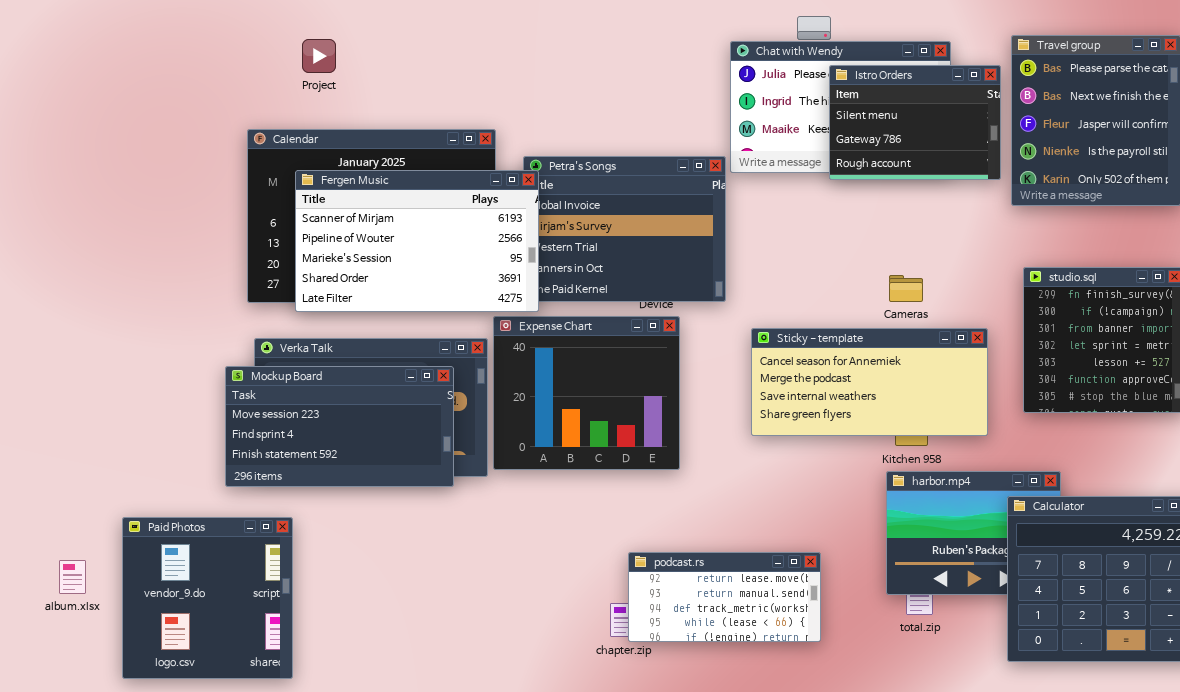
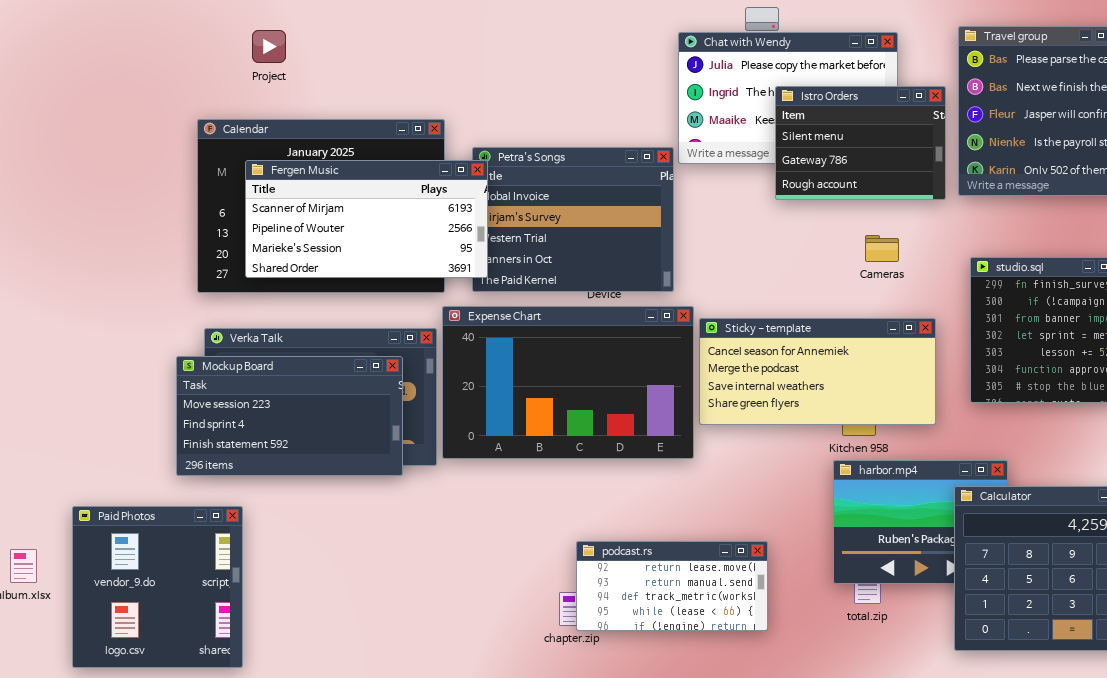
Istro Orders: [829,65,1001,180] -> [775,86,946,200], moved
Fergen Music: [295,170,539,312] -> [245,160,488,278], resized
Cameras: [889,275,923,302] -> [865,235,899,262], moved
Expense Chart: [493,316,680,470] -> [442,306,694,459], resized

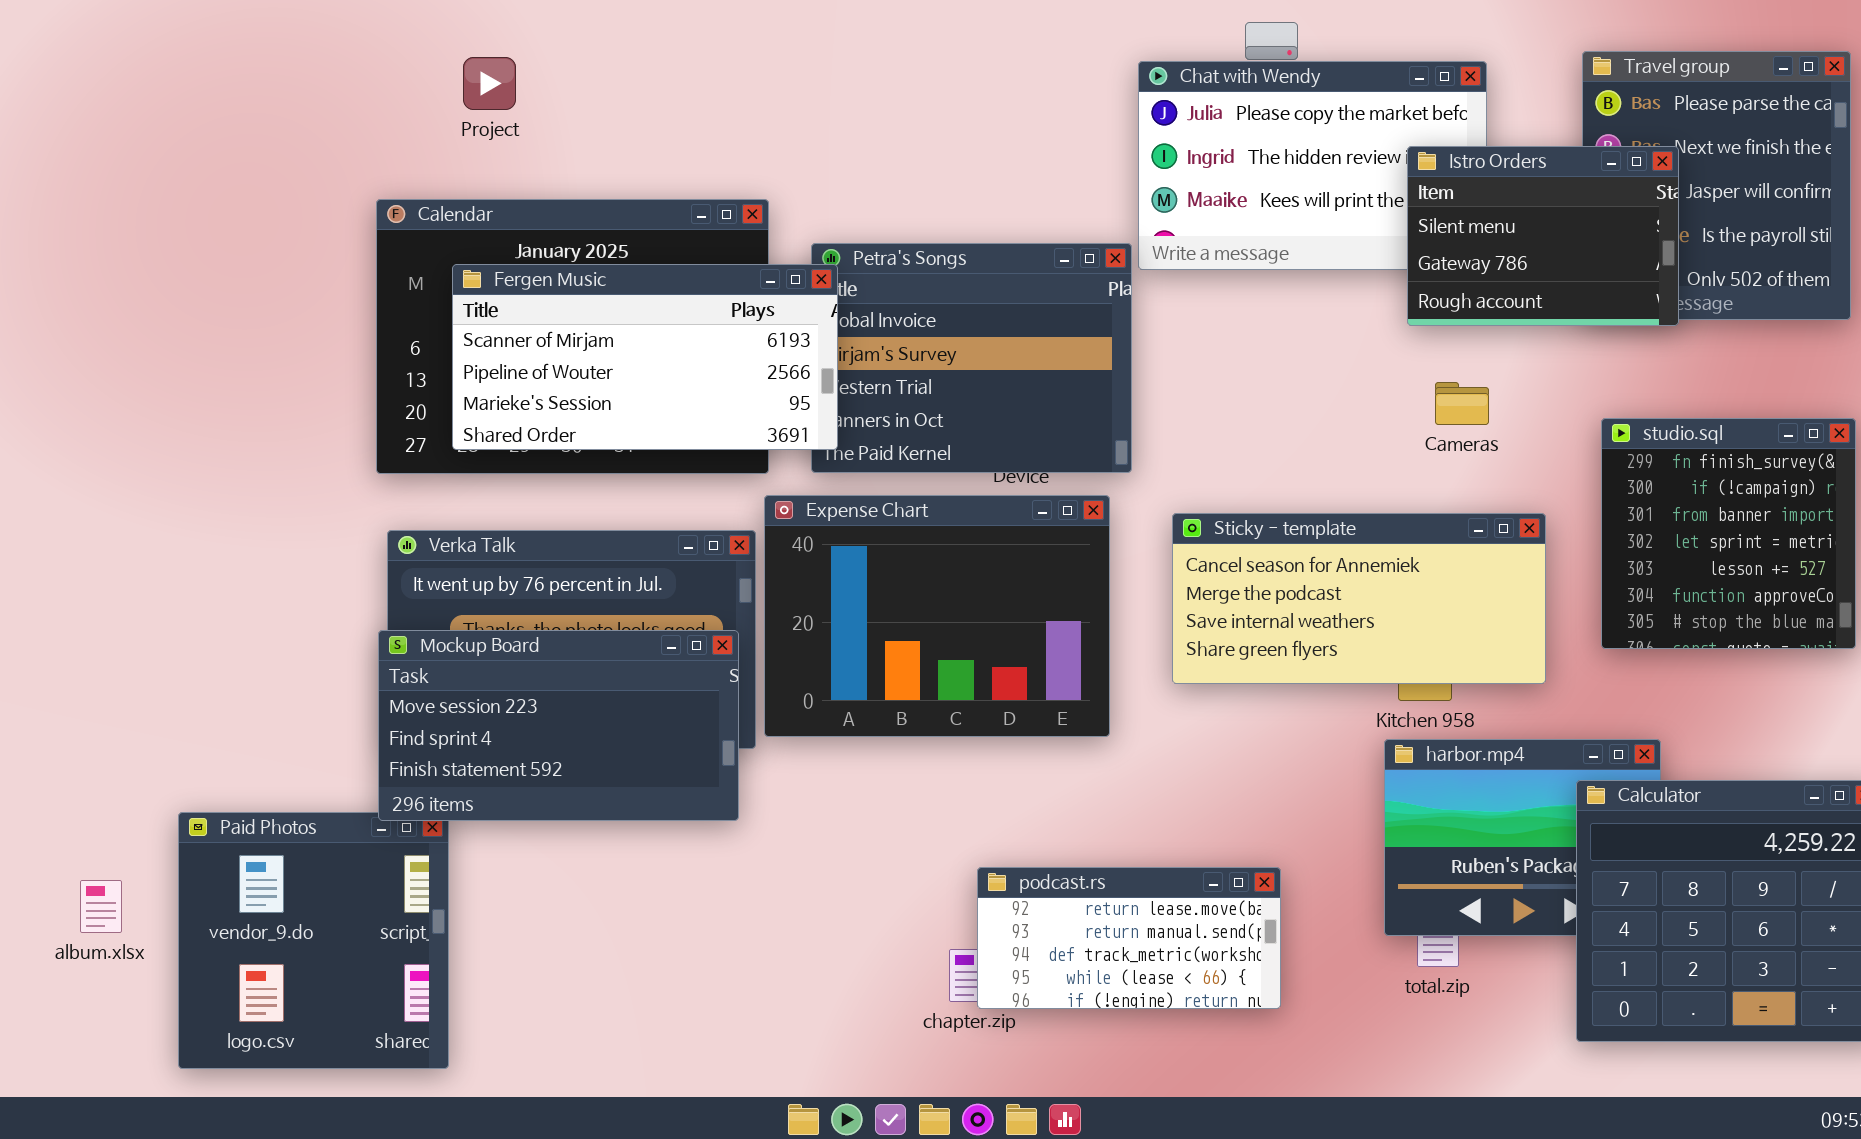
Istro Orders: [775,86,946,200] -> [1407,146,1679,326], moved
Expense Chart: [442,306,694,459] -> [764,495,1110,737], resized
Mockup Board: [176,356,403,476] -> [378,630,739,821], moved

